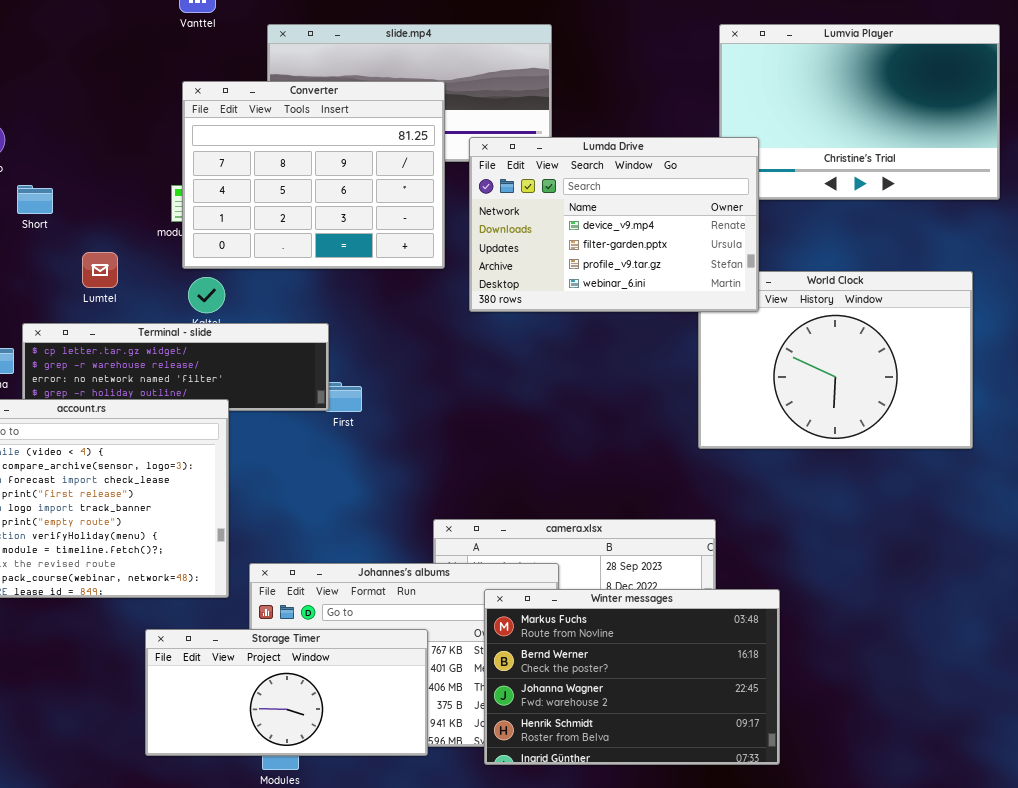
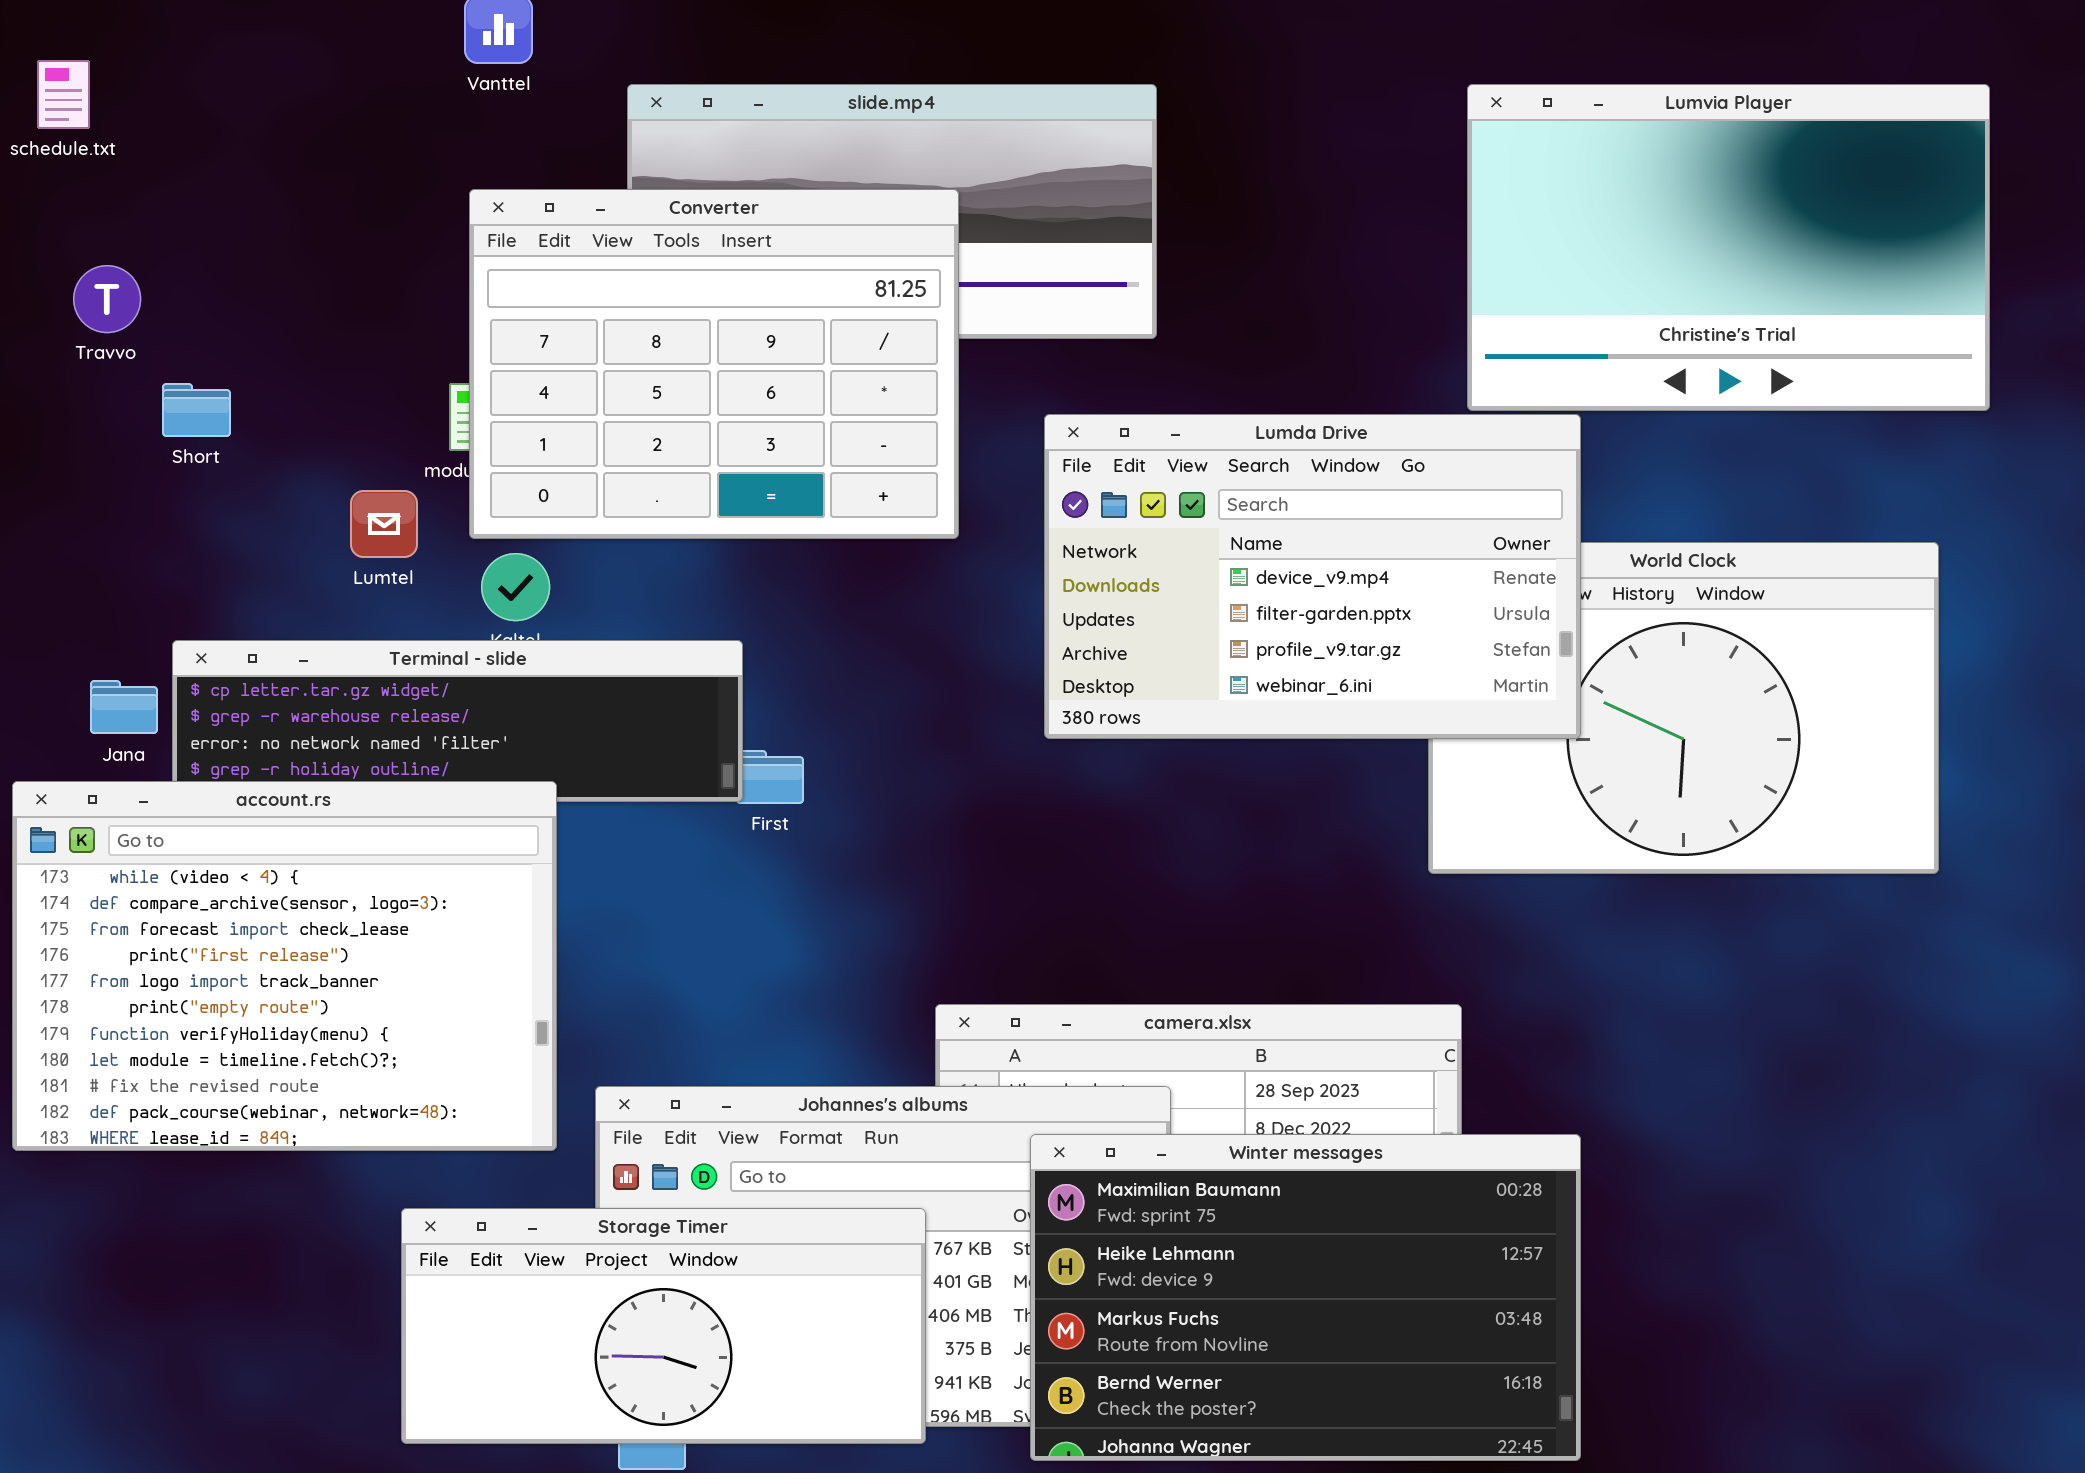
Lumda Drive: [469,137,759,312] -> [1044,414,1581,739], moved
Lumtel: [82,252,118,288] -> [350,490,418,558], moved
Winter messages: [484,589,780,765] -> [1030,1134,1581,1461], scrolled up 2 rows

